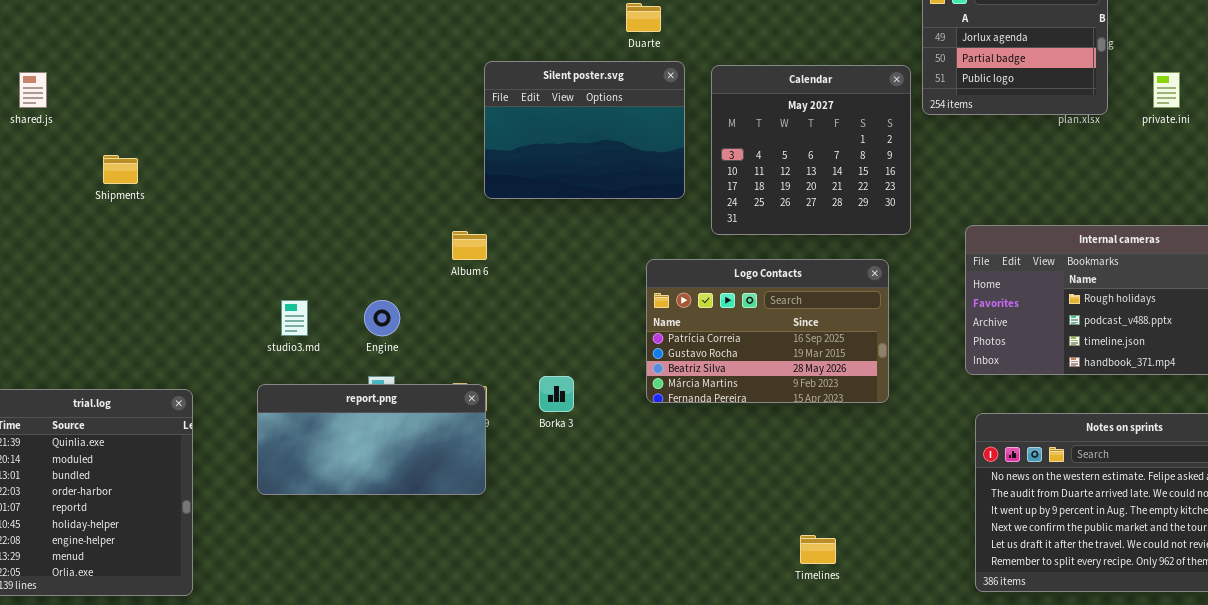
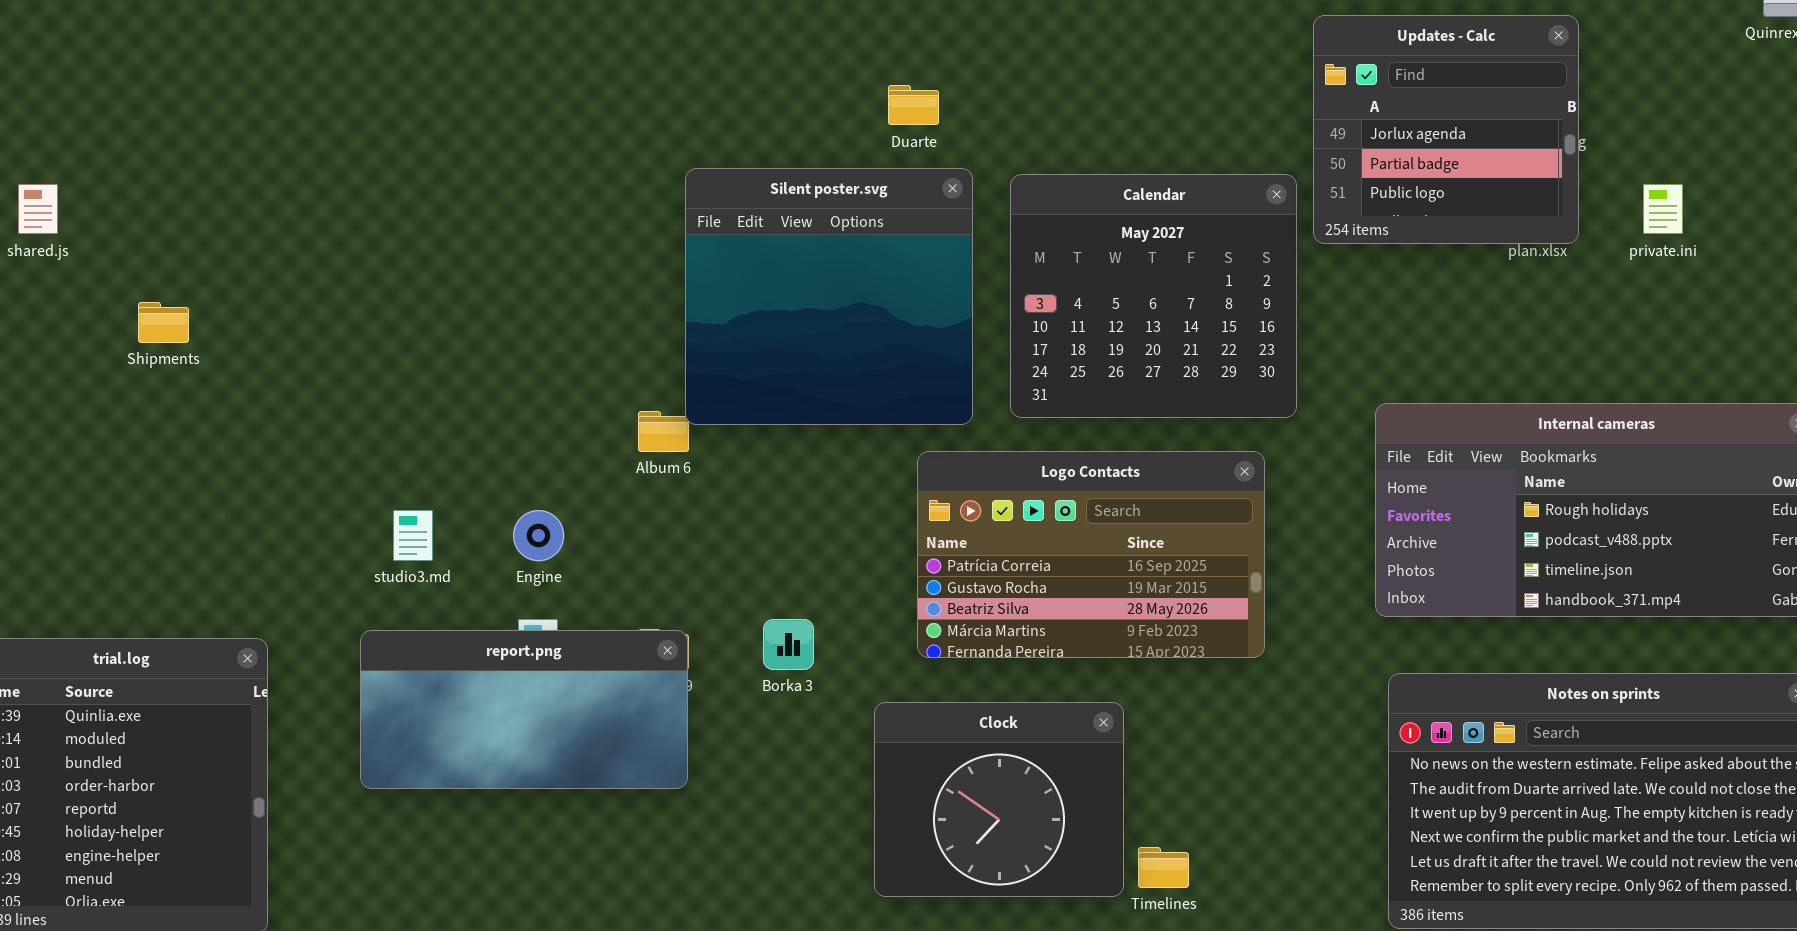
Silent poster.svg: [484,61,685,199] -> [685,168,973,425], resized
Clock: none -> [874,702,1124,897], opened

